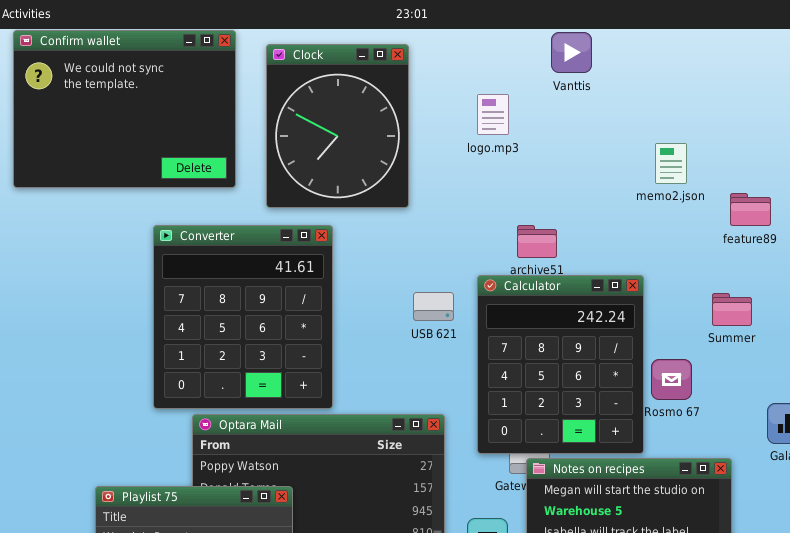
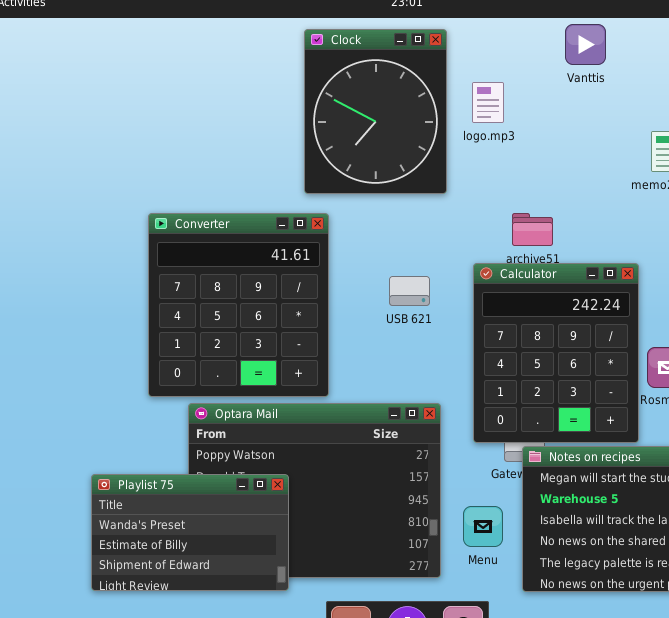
Confirm wallet: [13,30,236,188] -> none, closed
Vanttis: [551,32,592,73] -> [565,24,606,65], moved
Clock: [266,44,409,208] -> [304,29,447,194], moved
USB 621: [413,292,454,321] -> [389,276,430,306], moved

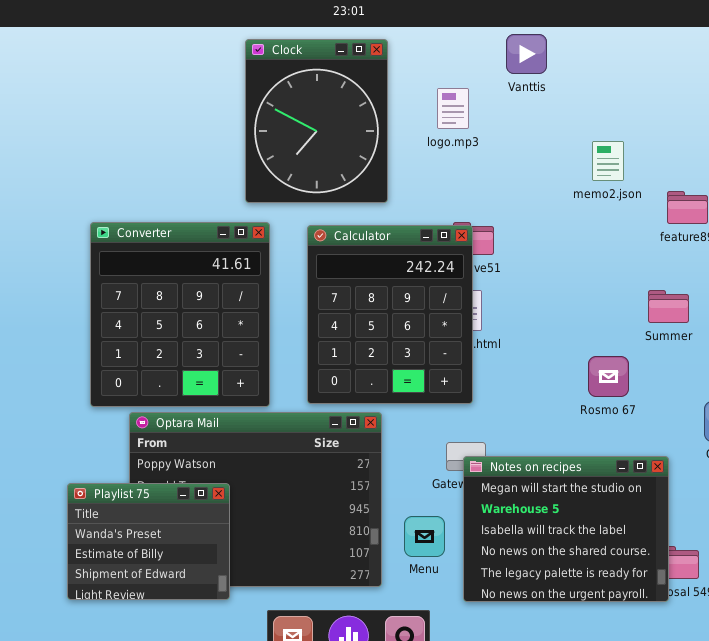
logo.mp3: [472,82,504,123] -> [437,88,469,129], moved
Calculator: [473,263,639,443] -> [307,225,473,404], moved
Playlist 75: [91,474,289,591] -> [67,483,230,600], resized

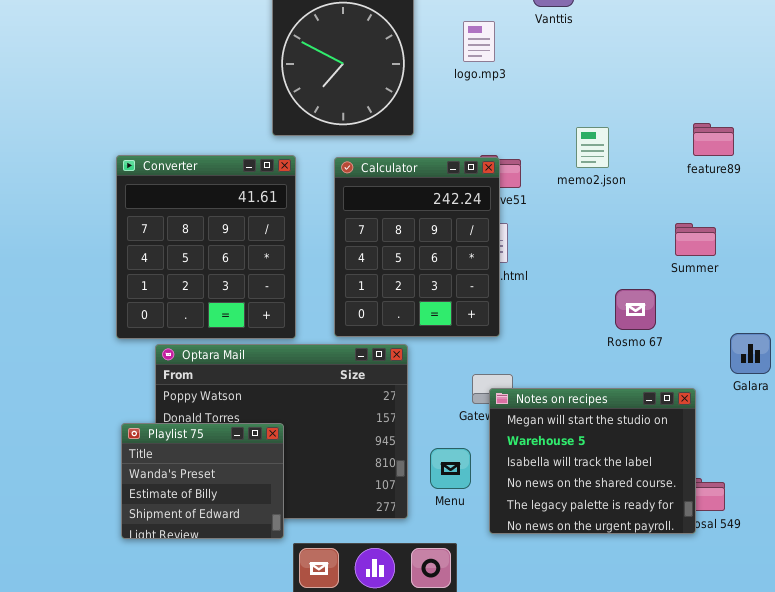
memo2.json: [592,141,624,181] -> [576,127,609,168], moved
Playlist 75: [67,483,230,600] -> [121,423,284,539], moved

